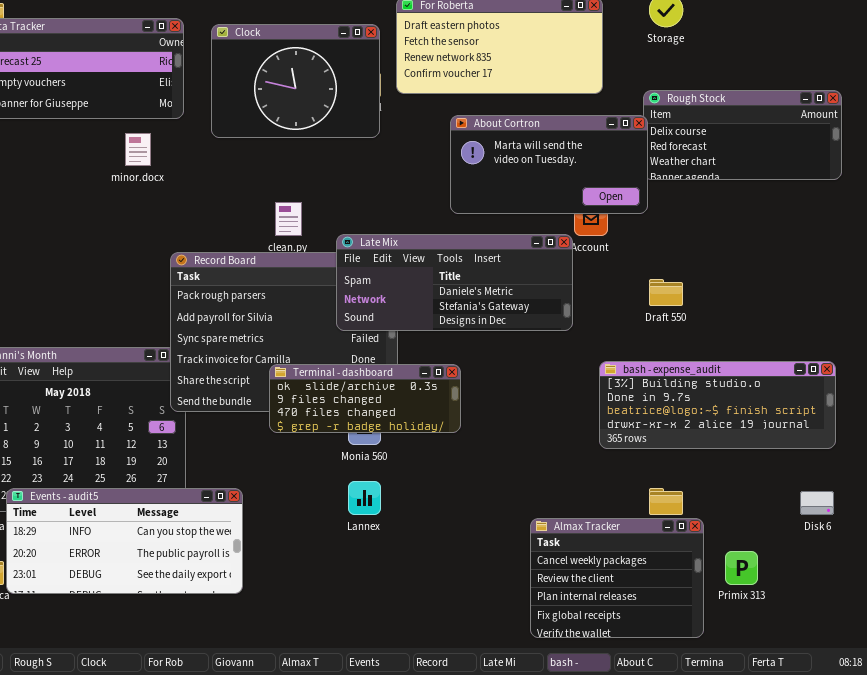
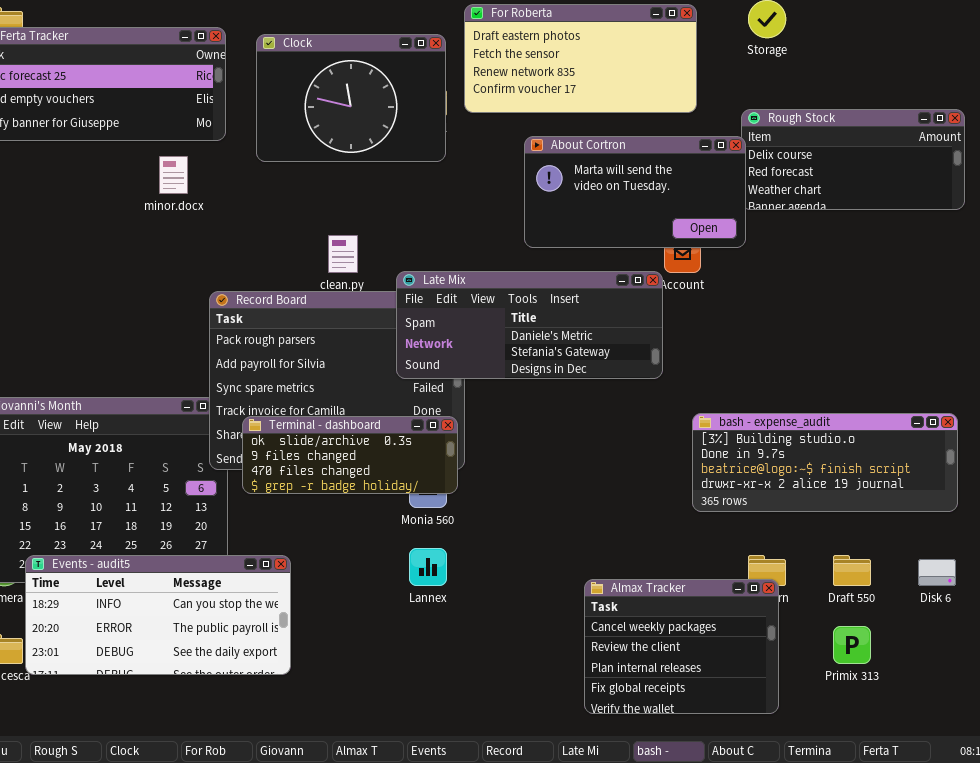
Draft 550: [649,279,683,306] -> [833,555,871,586], moved
Terminal - dashboard: [269,364,461,433] -> [242,416,458,494], moved
Almax Tracker: [530,518,704,638] -> [584,579,779,714], moved

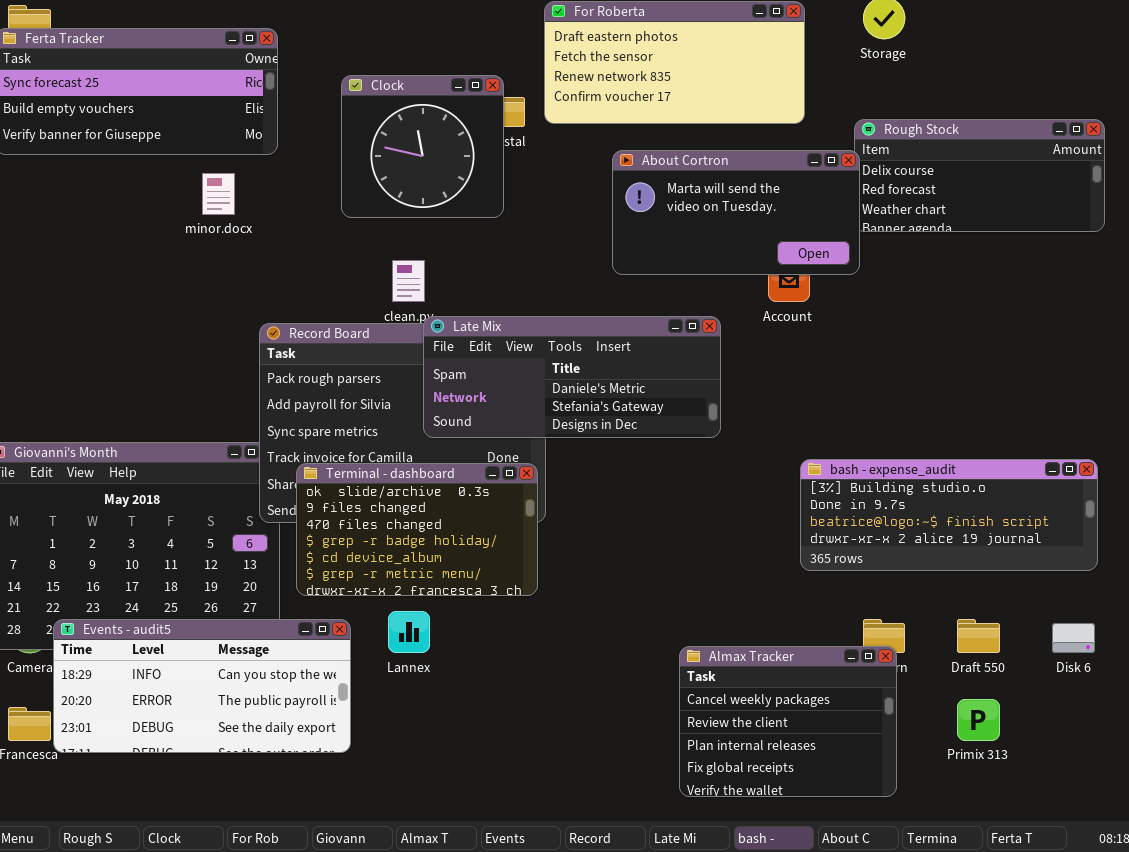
Clock: [256,34,446,162] -> [341,75,504,218], moved, resized
Late Mix: [396,271,663,379] -> [423,316,721,438], moved
Terminal - dashboard: [242,416,458,494] -> [296,463,538,596], resized
Lannex: [409,548,447,586] -> [388,611,430,653], moved

